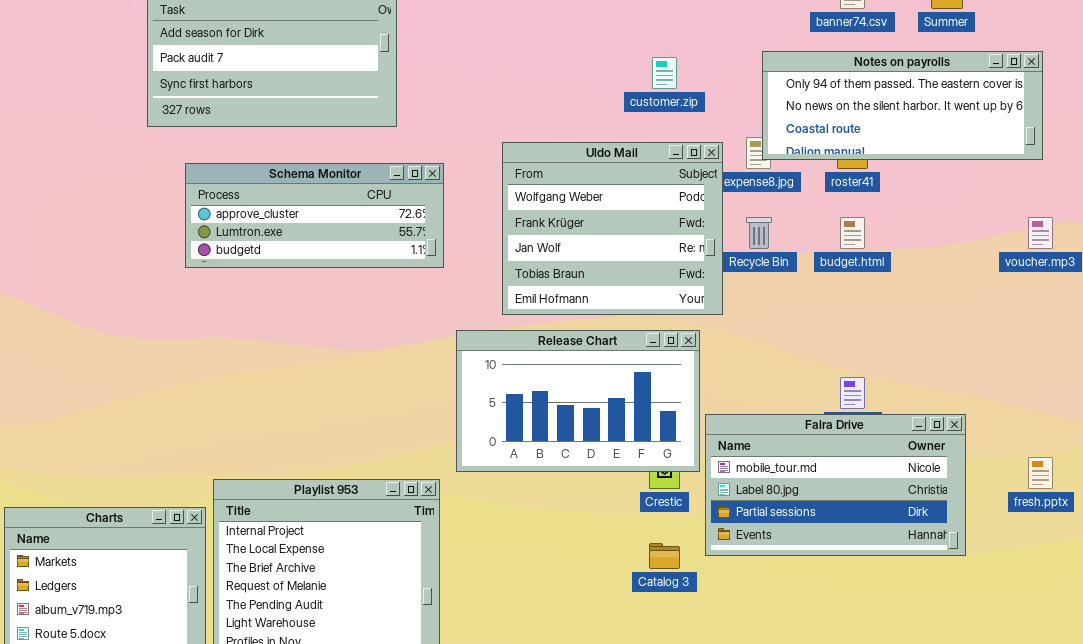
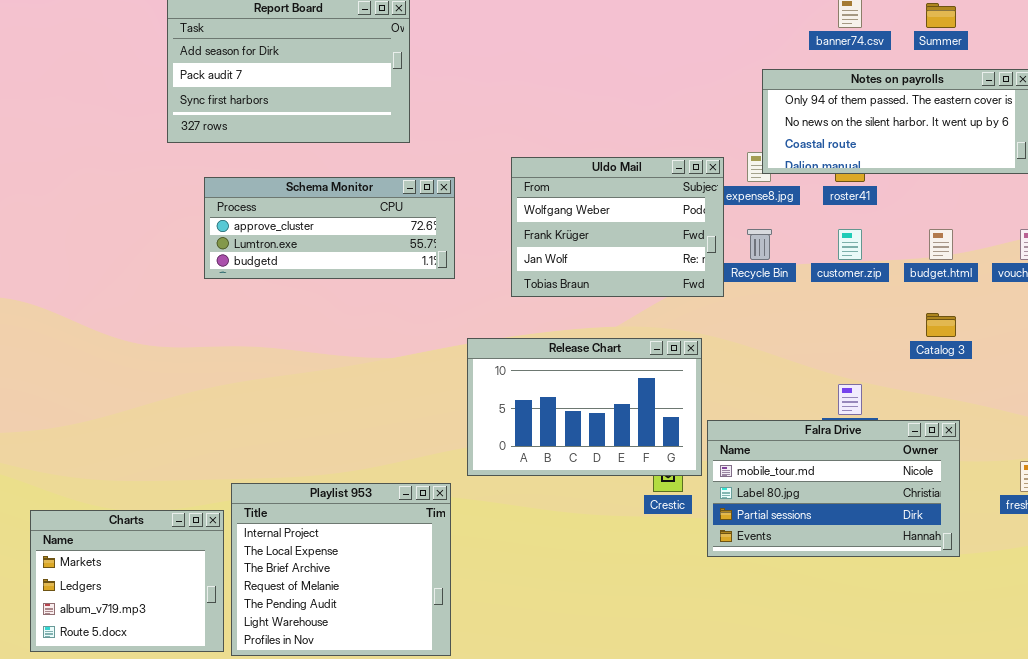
customer.zip: [652,57,677,89] -> [838,229,862,260], moved
Uldo Mail: [502,142,723,315] -> [511,157,724,297], resized
budget.html: [840,217,865,249] -> [929,229,953,260], moved
Catalog 3: [649,543,680,569] -> [926,313,956,337], moved

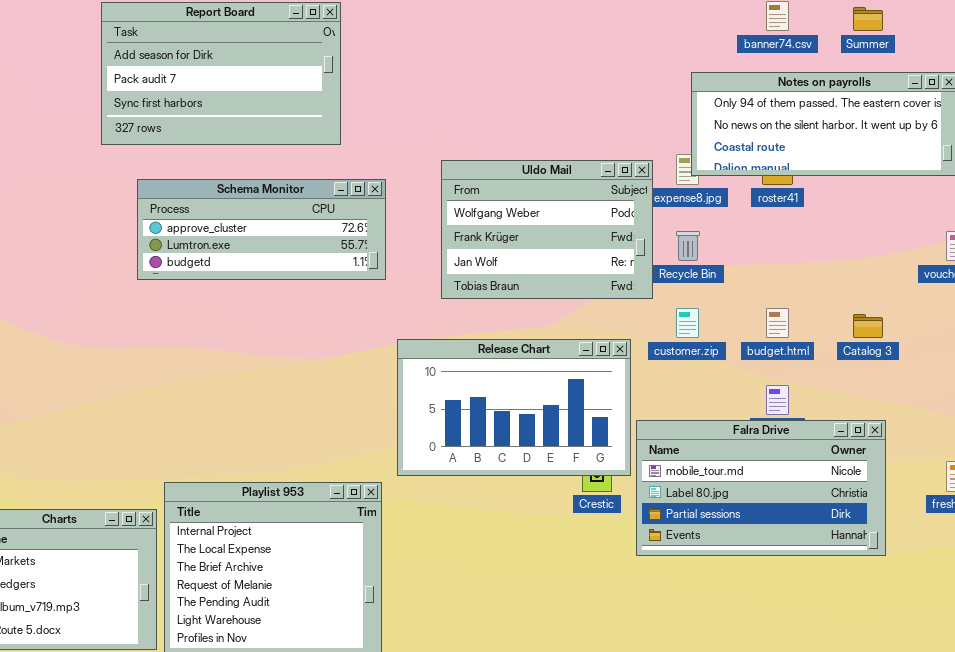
customer.zip: [838,229,862,260] -> [676,308,699,338], moved
budget.html: [929,229,953,260] -> [766,308,789,338], moved

